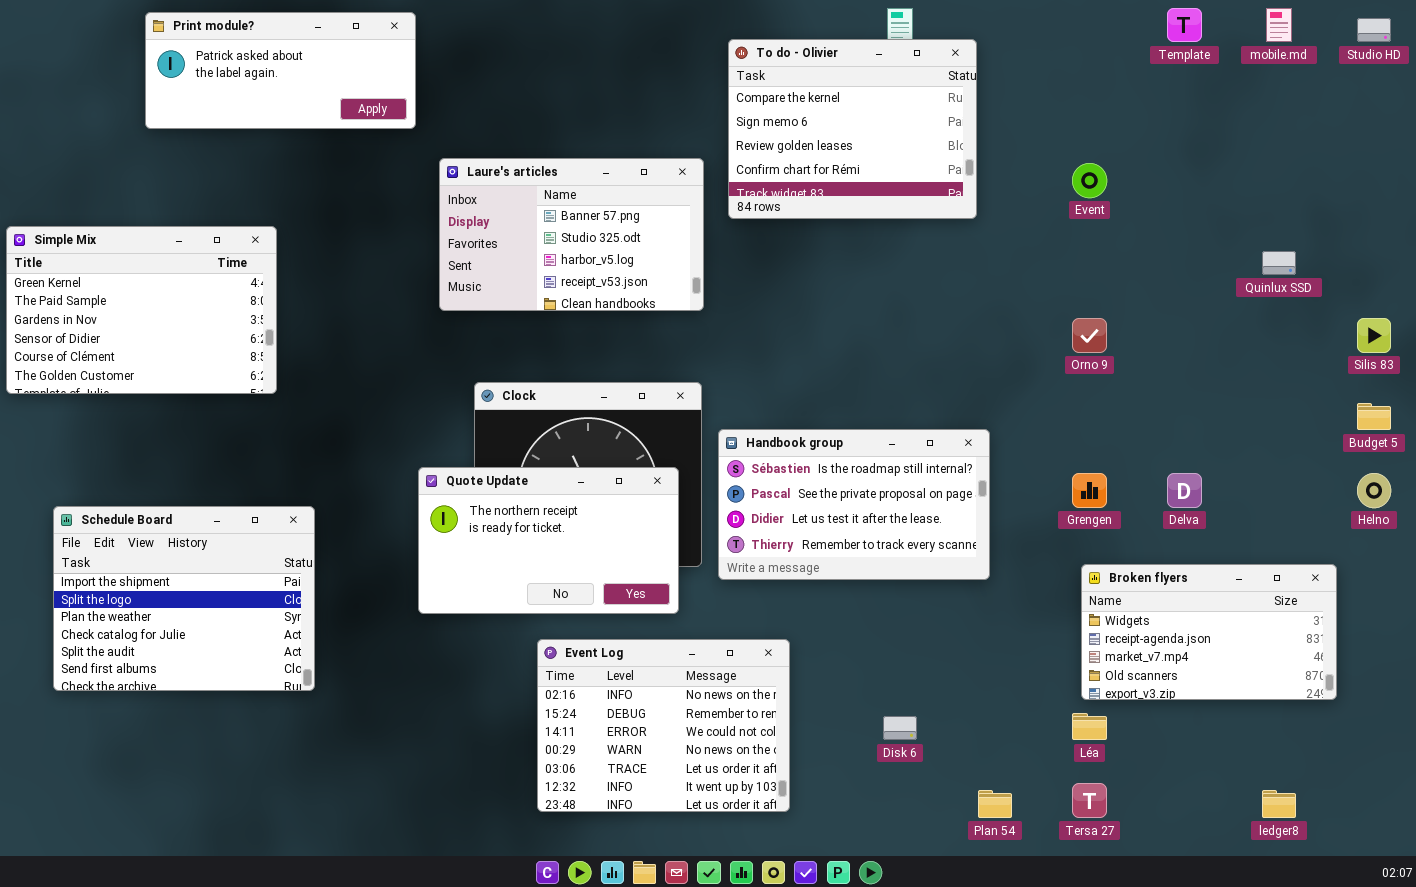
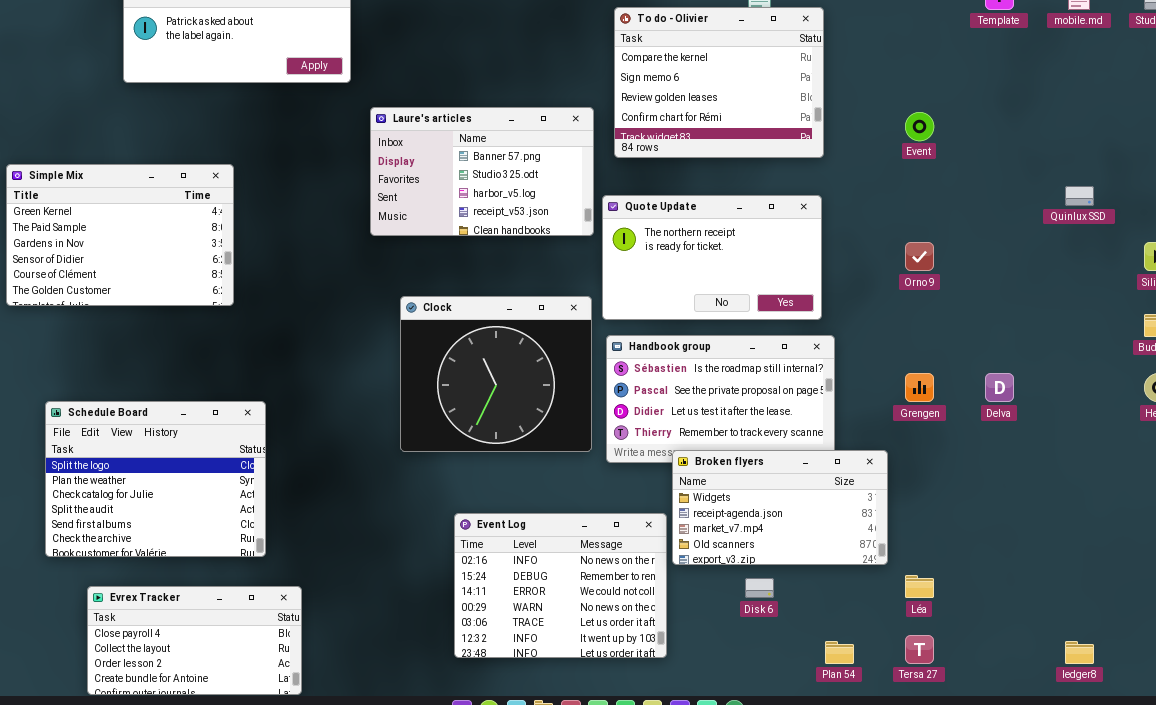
Quote Update: [418,467,679,614] -> [602,195,822,320], moved
Schedule Board: [53,506,315,691] -> [45,401,266,557], scrolled down 1 row
Broken flyers: [1081,564,1337,700] -> [672,450,888,565], moved
Evrex Tracker: none -> [87,586,302,695], opened

